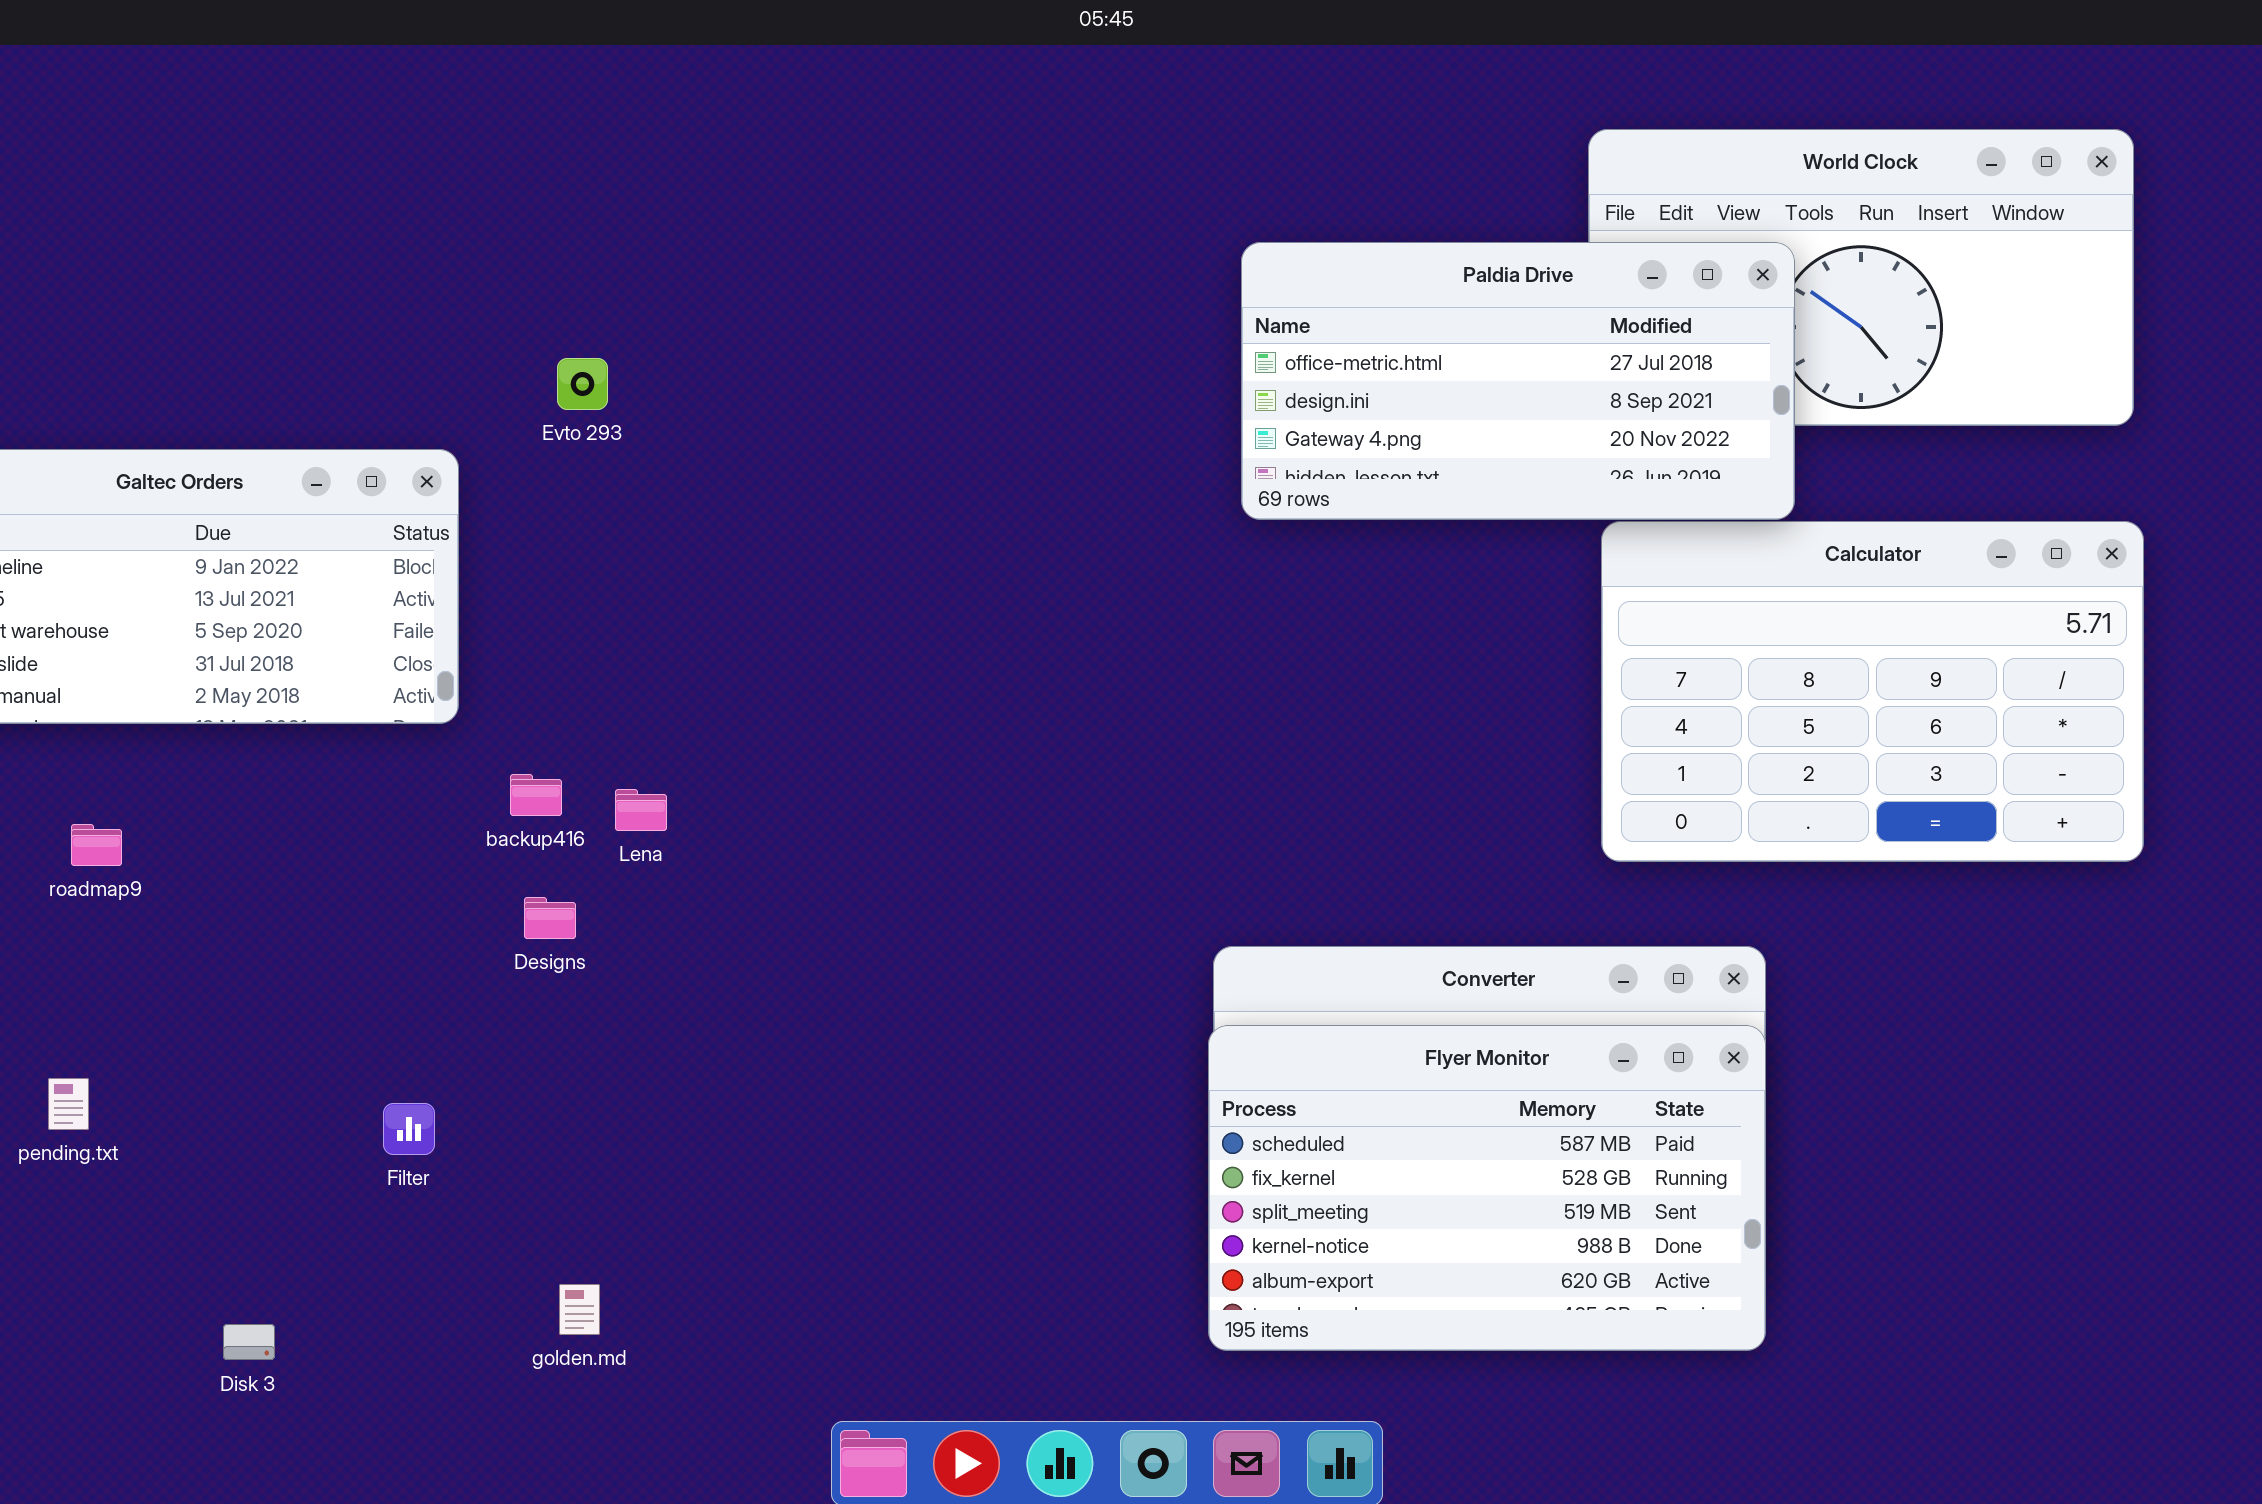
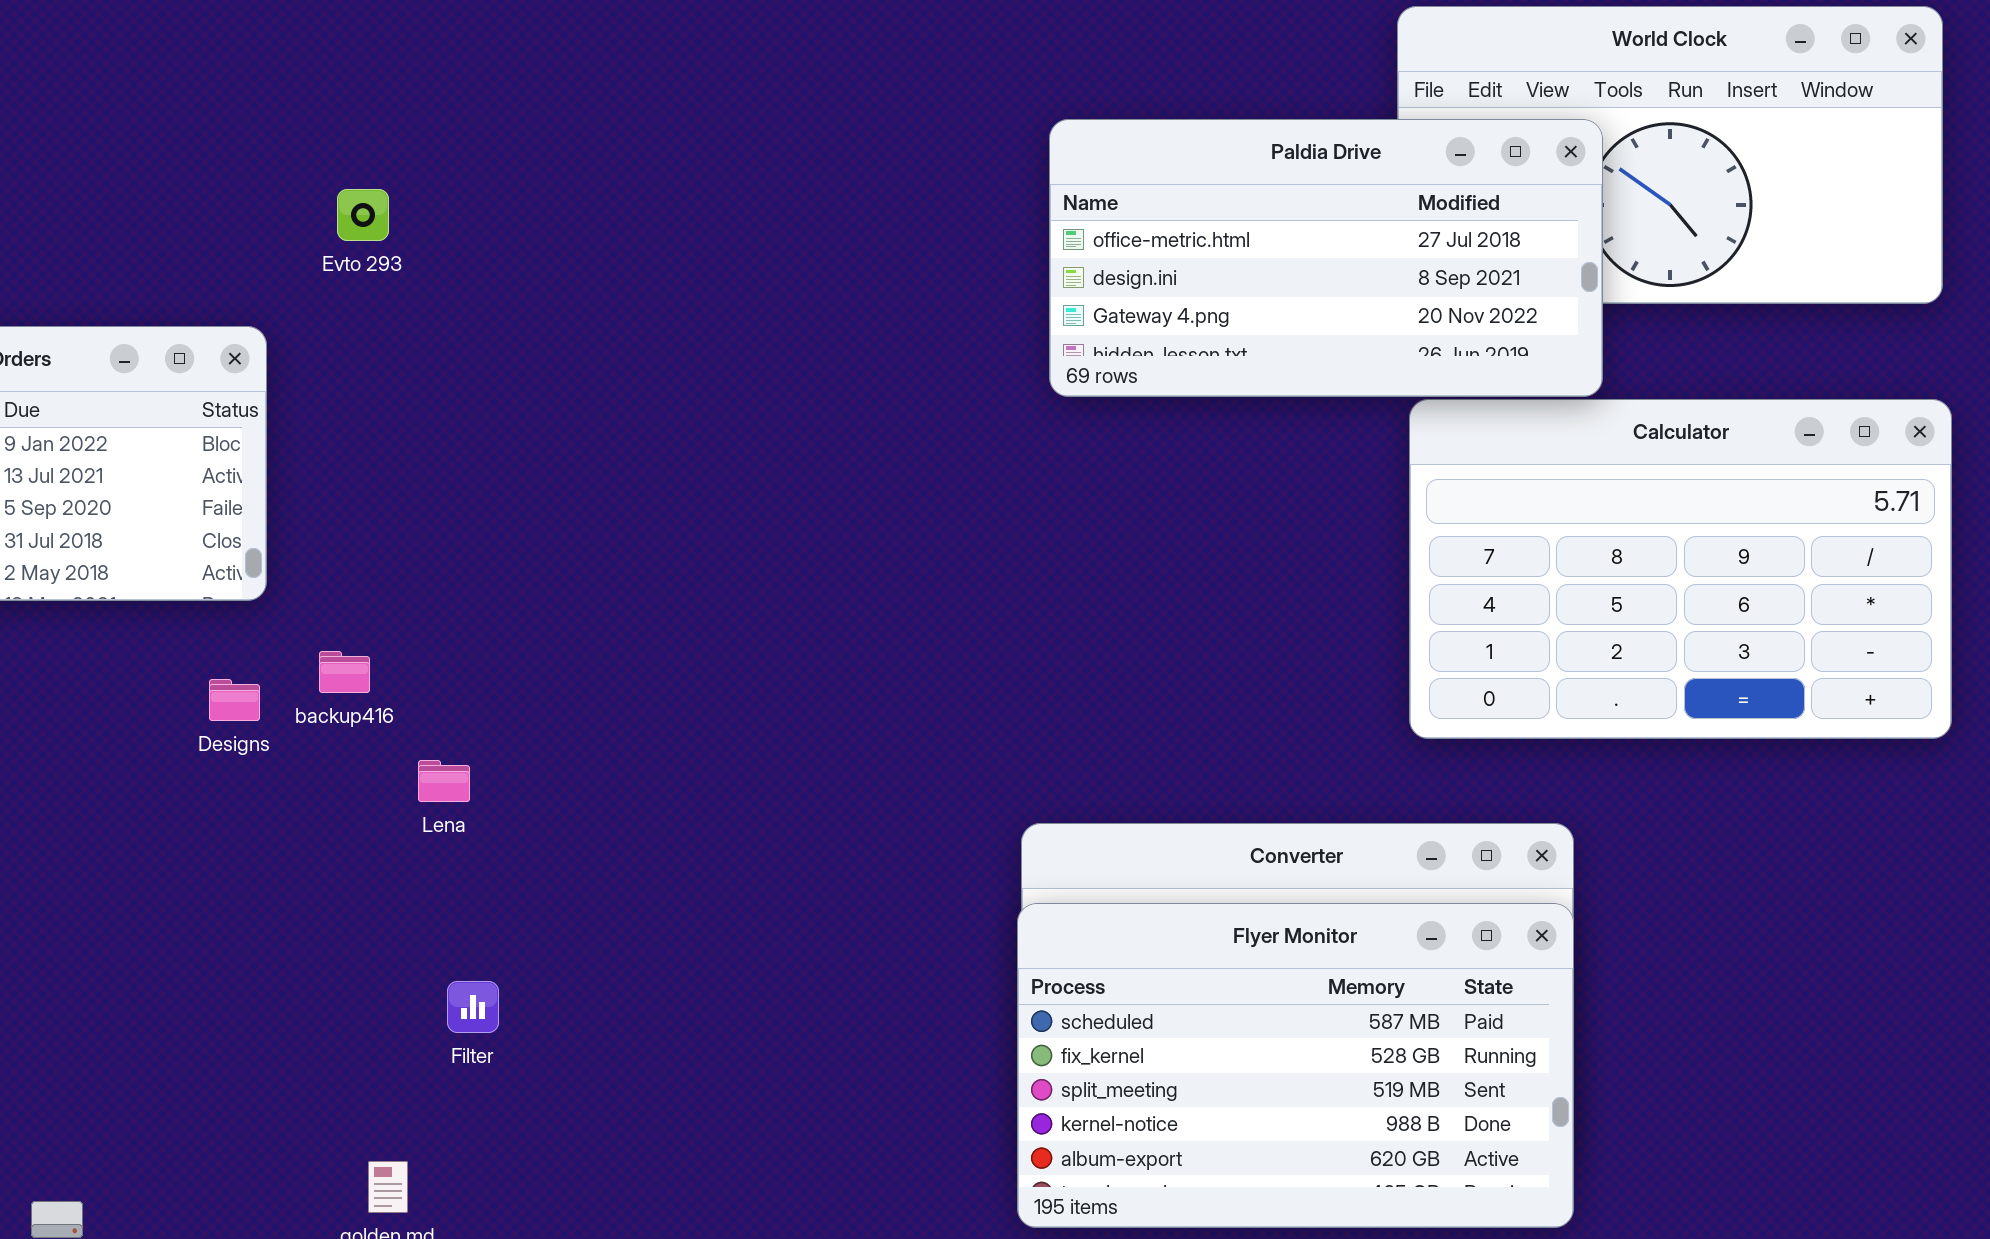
Evto 293: [557,358,608,410] -> [337,189,389,241], moved
Lena: [615,789,667,831] -> [418,760,470,802], moved
Designs: [524,897,576,939] -> [209,679,260,721], moved
Filter: [383,1103,435,1155] -> [447,981,499,1033], moved

